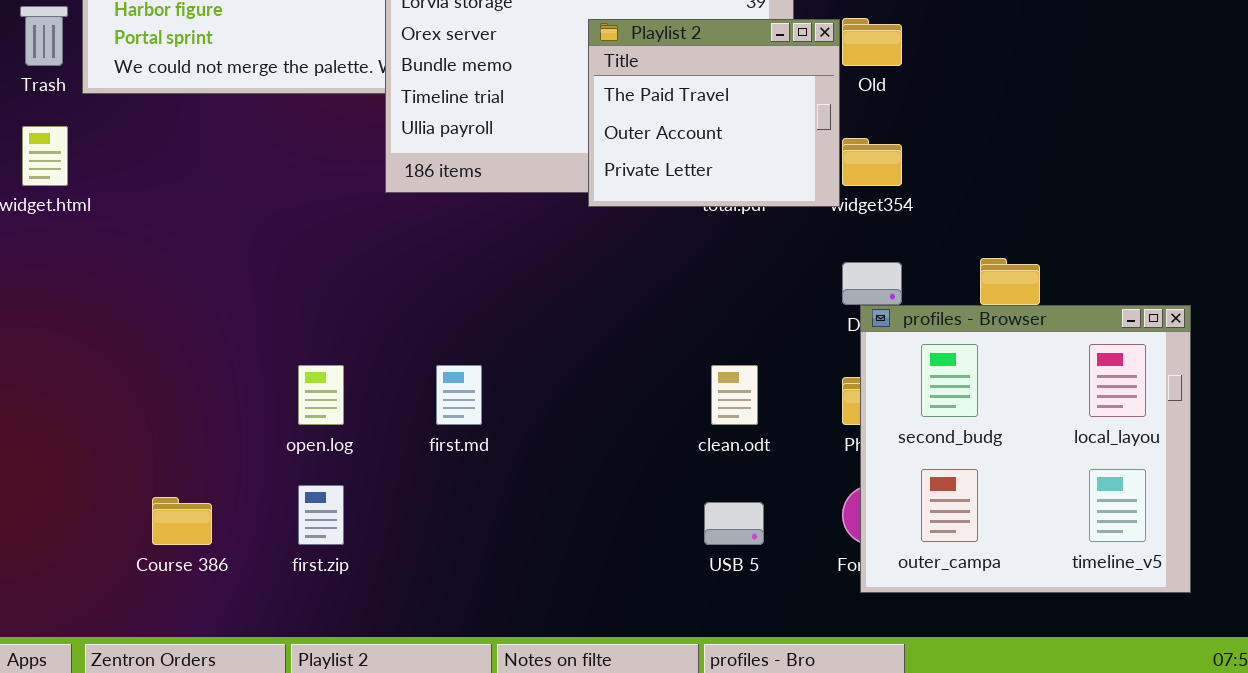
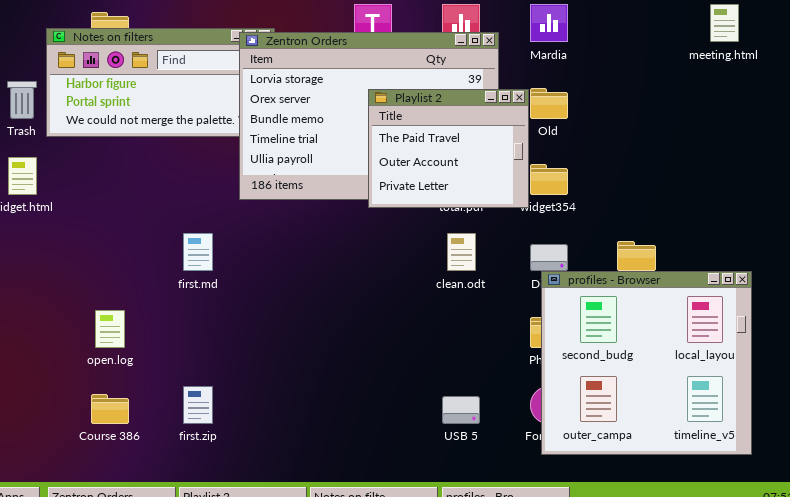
open.log: [298,365,344,425] -> [95,310,125,348], moved
first.md: [436,365,482,425] -> [183,233,213,271], moved
clean.odt: [711,365,758,425] -> [447,233,476,271], moved

